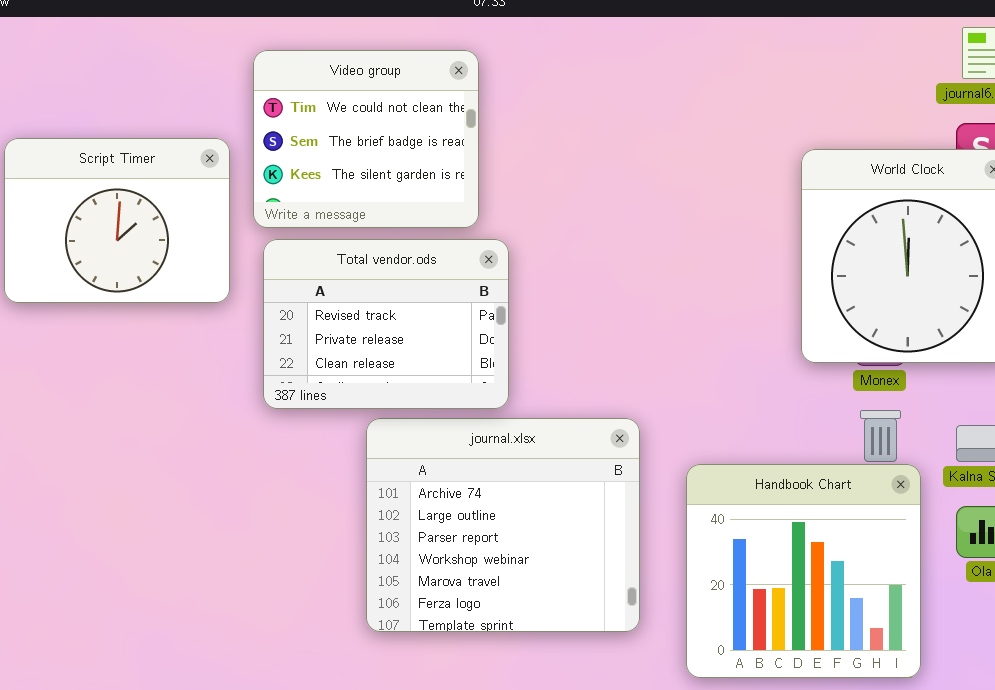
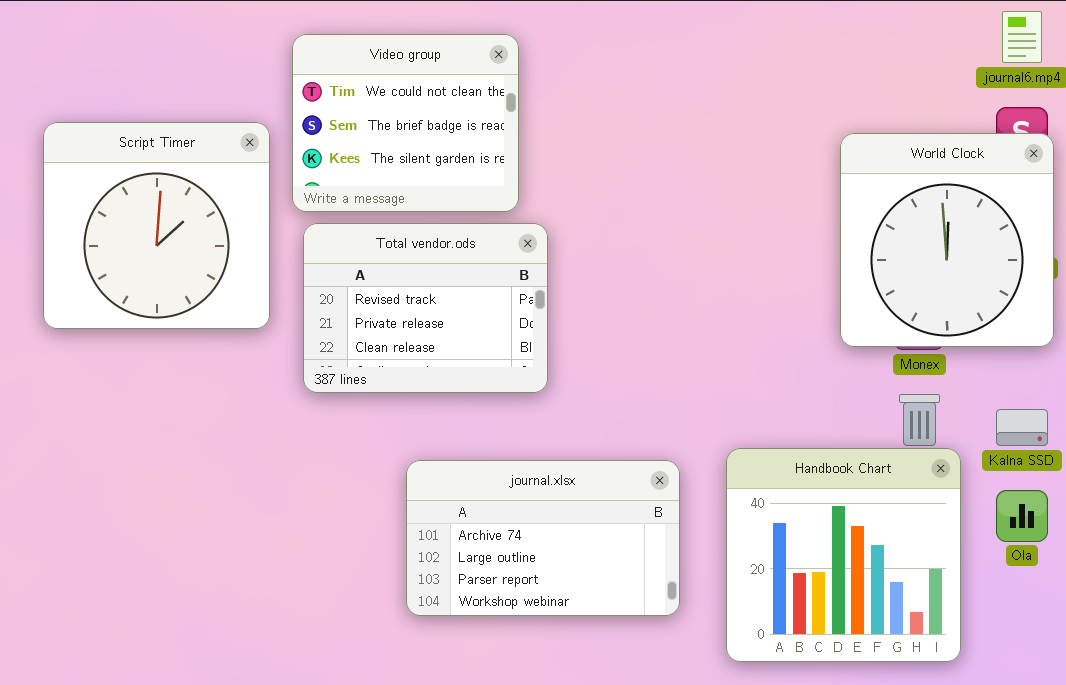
Script Timer: [4,138,230,303] -> [43,122,270,329], resized
journal.xlsx: [366,418,640,632] -> [406,460,680,616], resized

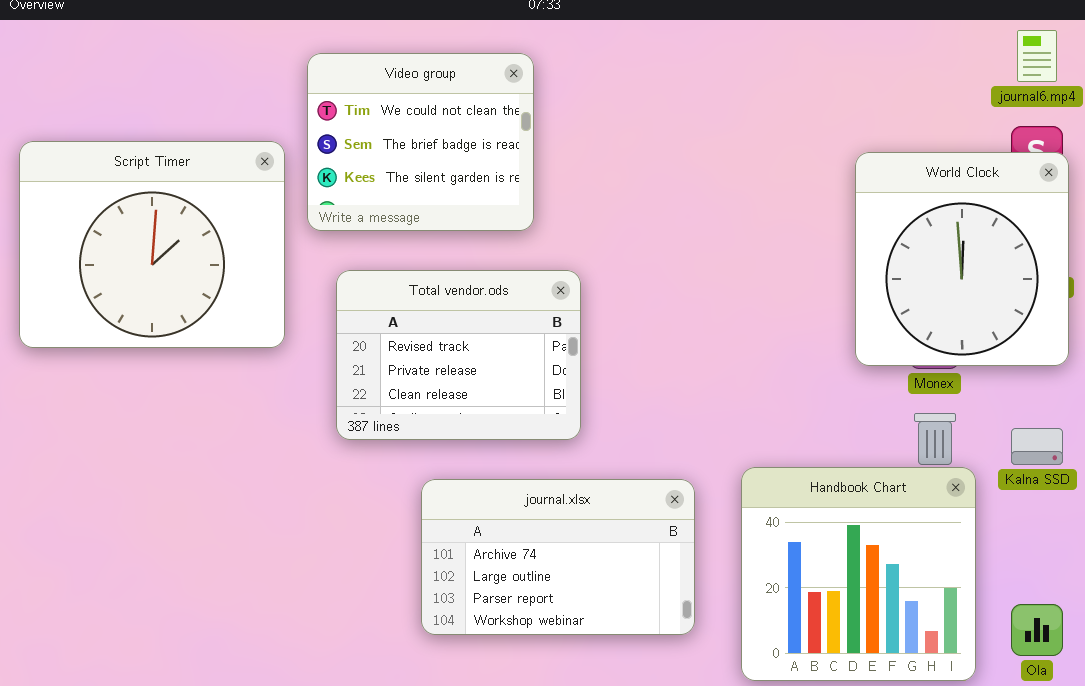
Script Timer: [43,122,270,329] -> [19,141,285,348], resized
Total vendor.ods: [303,223,548,393] -> [336,270,581,440], moved
Ola: [996,490,1048,542] -> [1011,604,1063,656], moved

